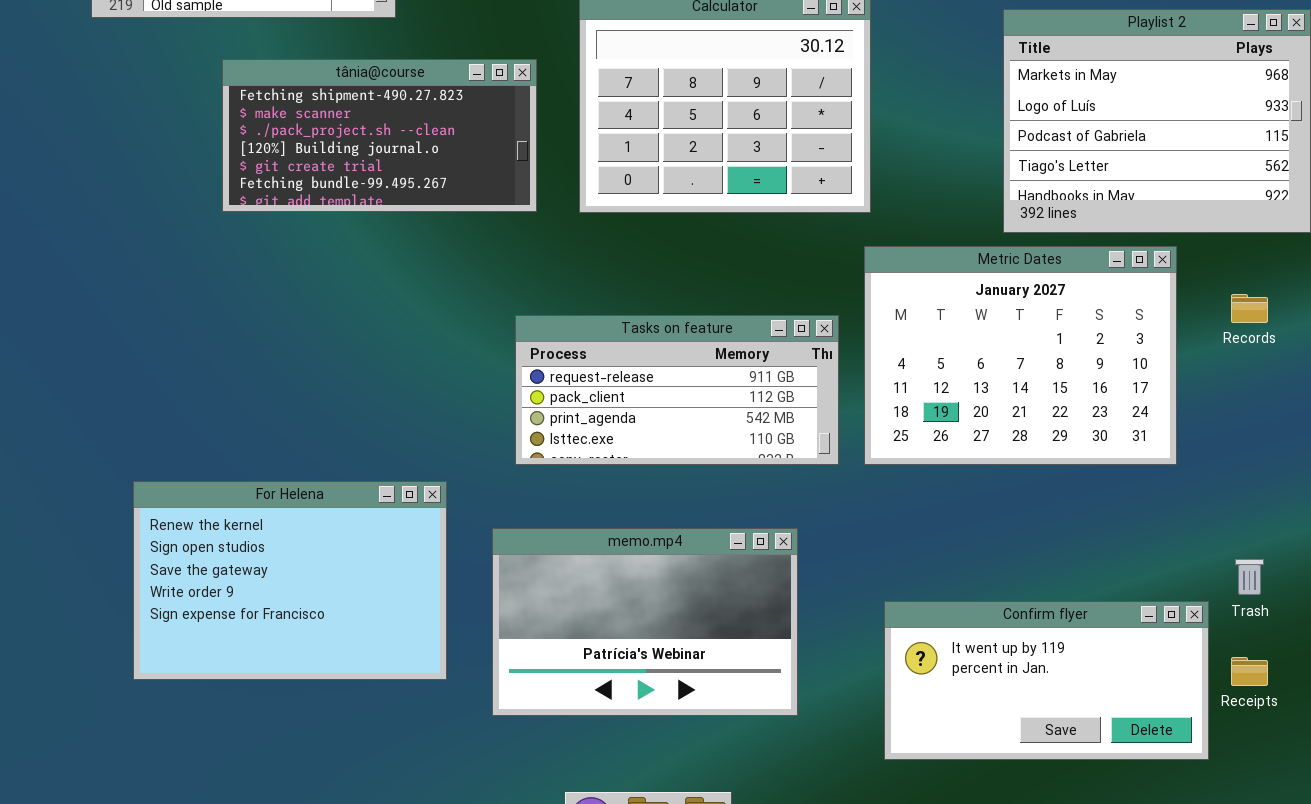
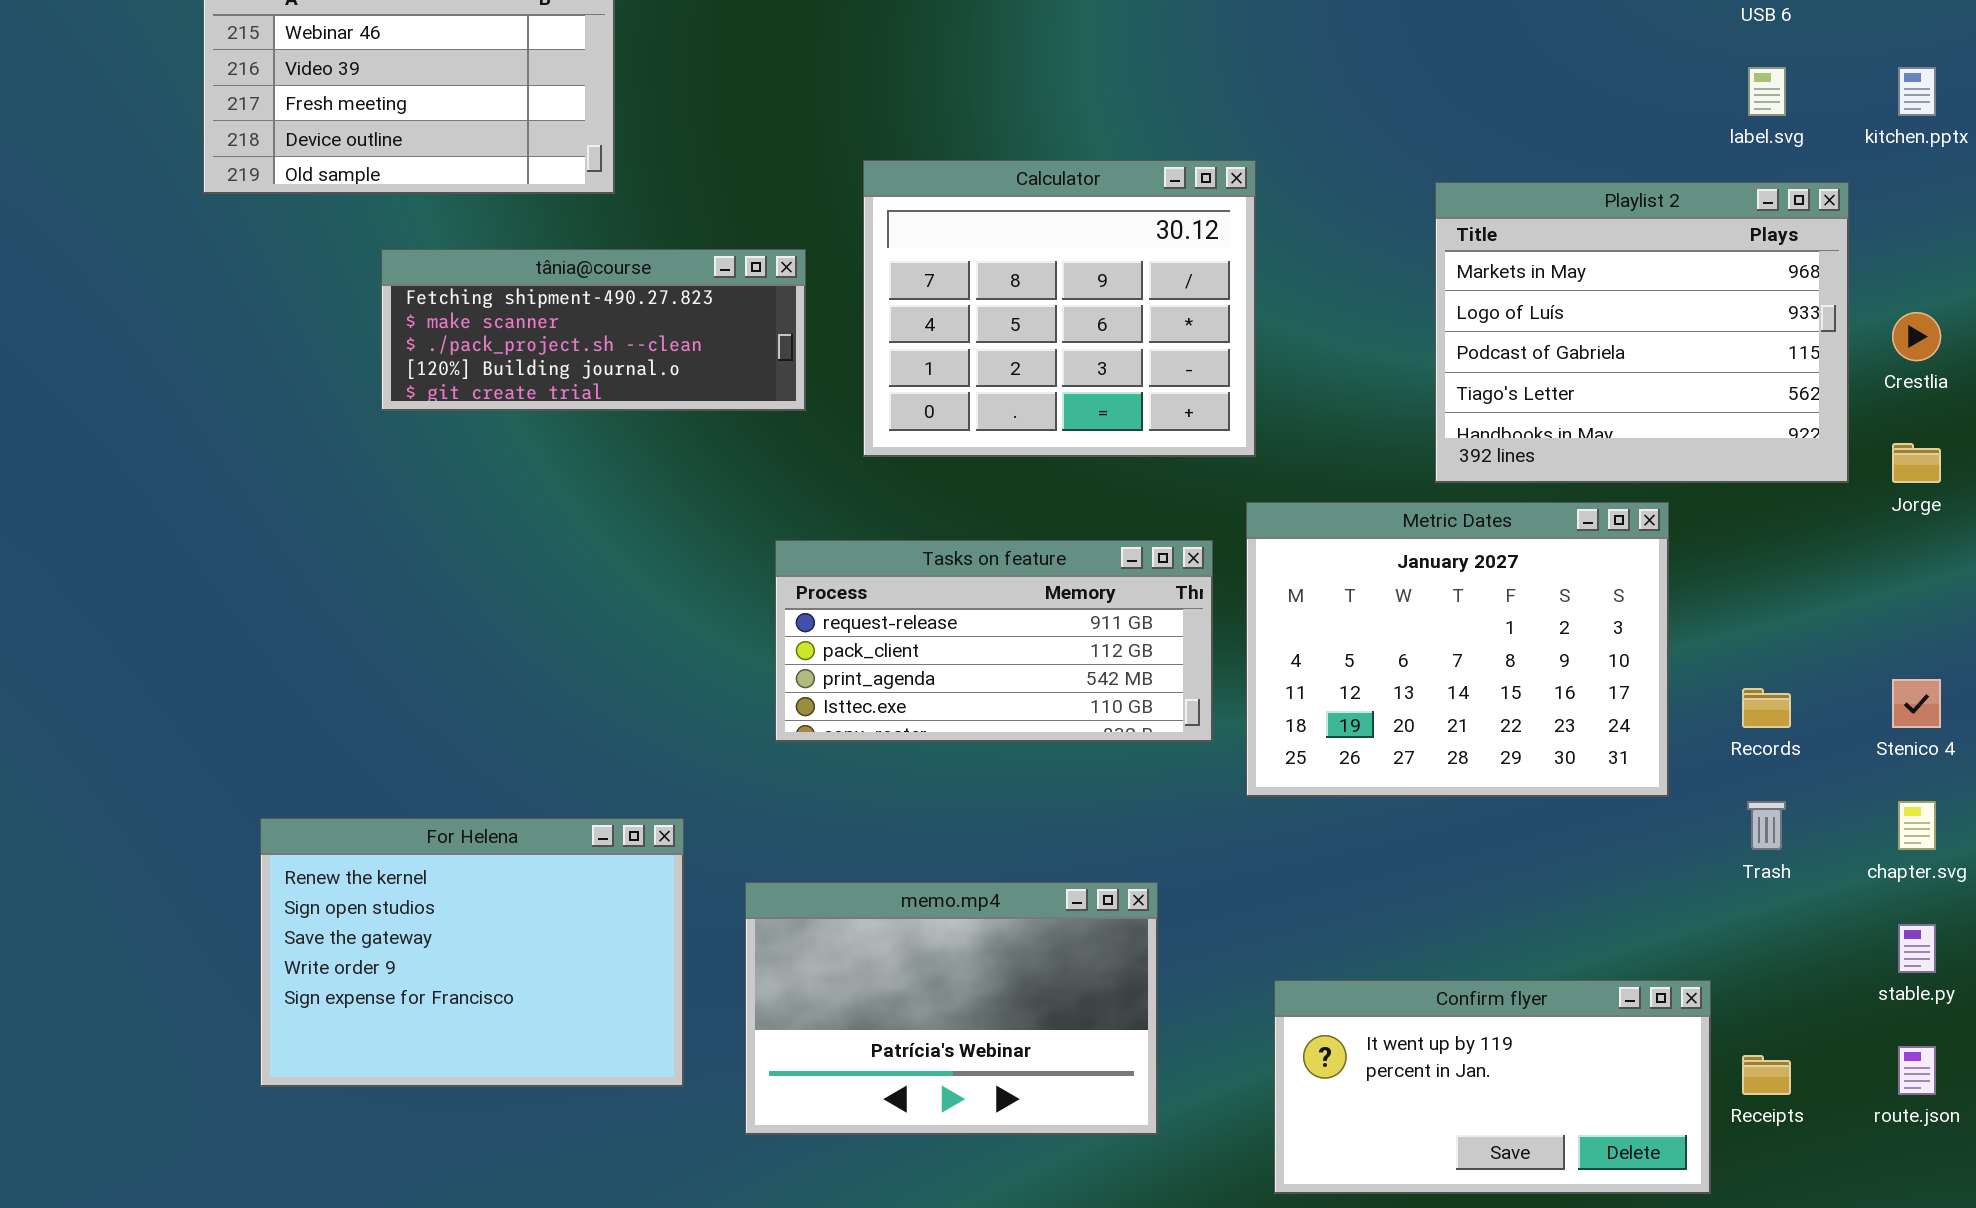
tânia@course: [222,59,537,212] -> [381,249,806,411], resized
Records: [1231,294,1268,323] -> [1742,688,1791,728], moved
Tasks on feature: [515,315,839,465] -> [775,540,1213,742], moved
Trash: [1235,559,1264,595] -> [1747,801,1786,850], moved

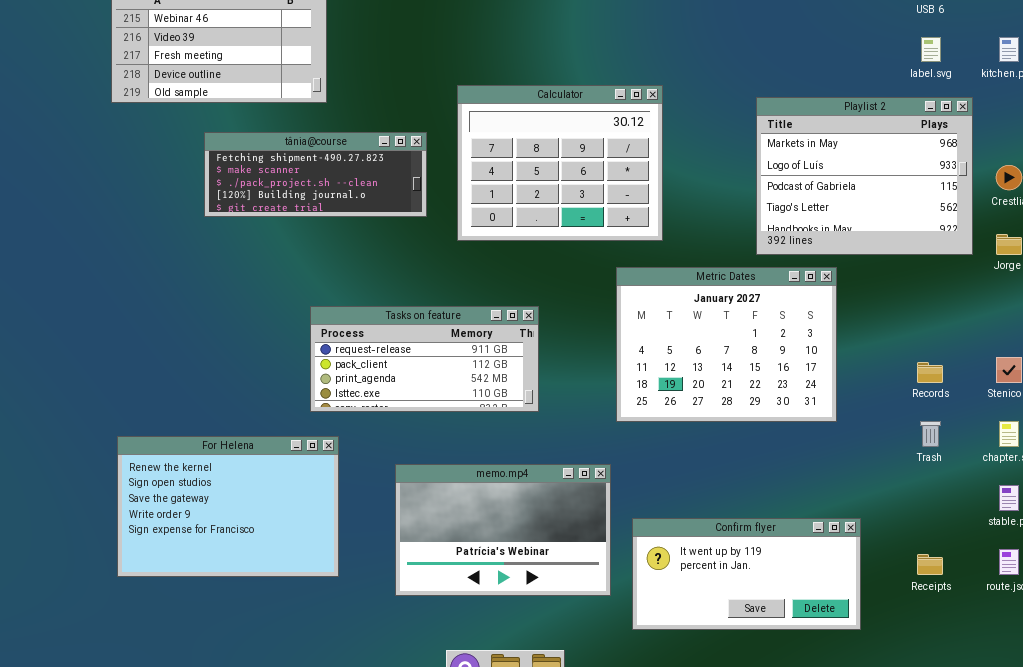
Metric Dates: [1246,502,1669,797] -> [616,267,837,422], moved
Tasks on feature: [775,540,1213,742] -> [310,306,539,412], moved
For Helena: [260,818,684,1087] -> [117,436,339,577], moved
Confirm flyer: [1274,980,1711,1194] -> [632,518,861,630], moved

